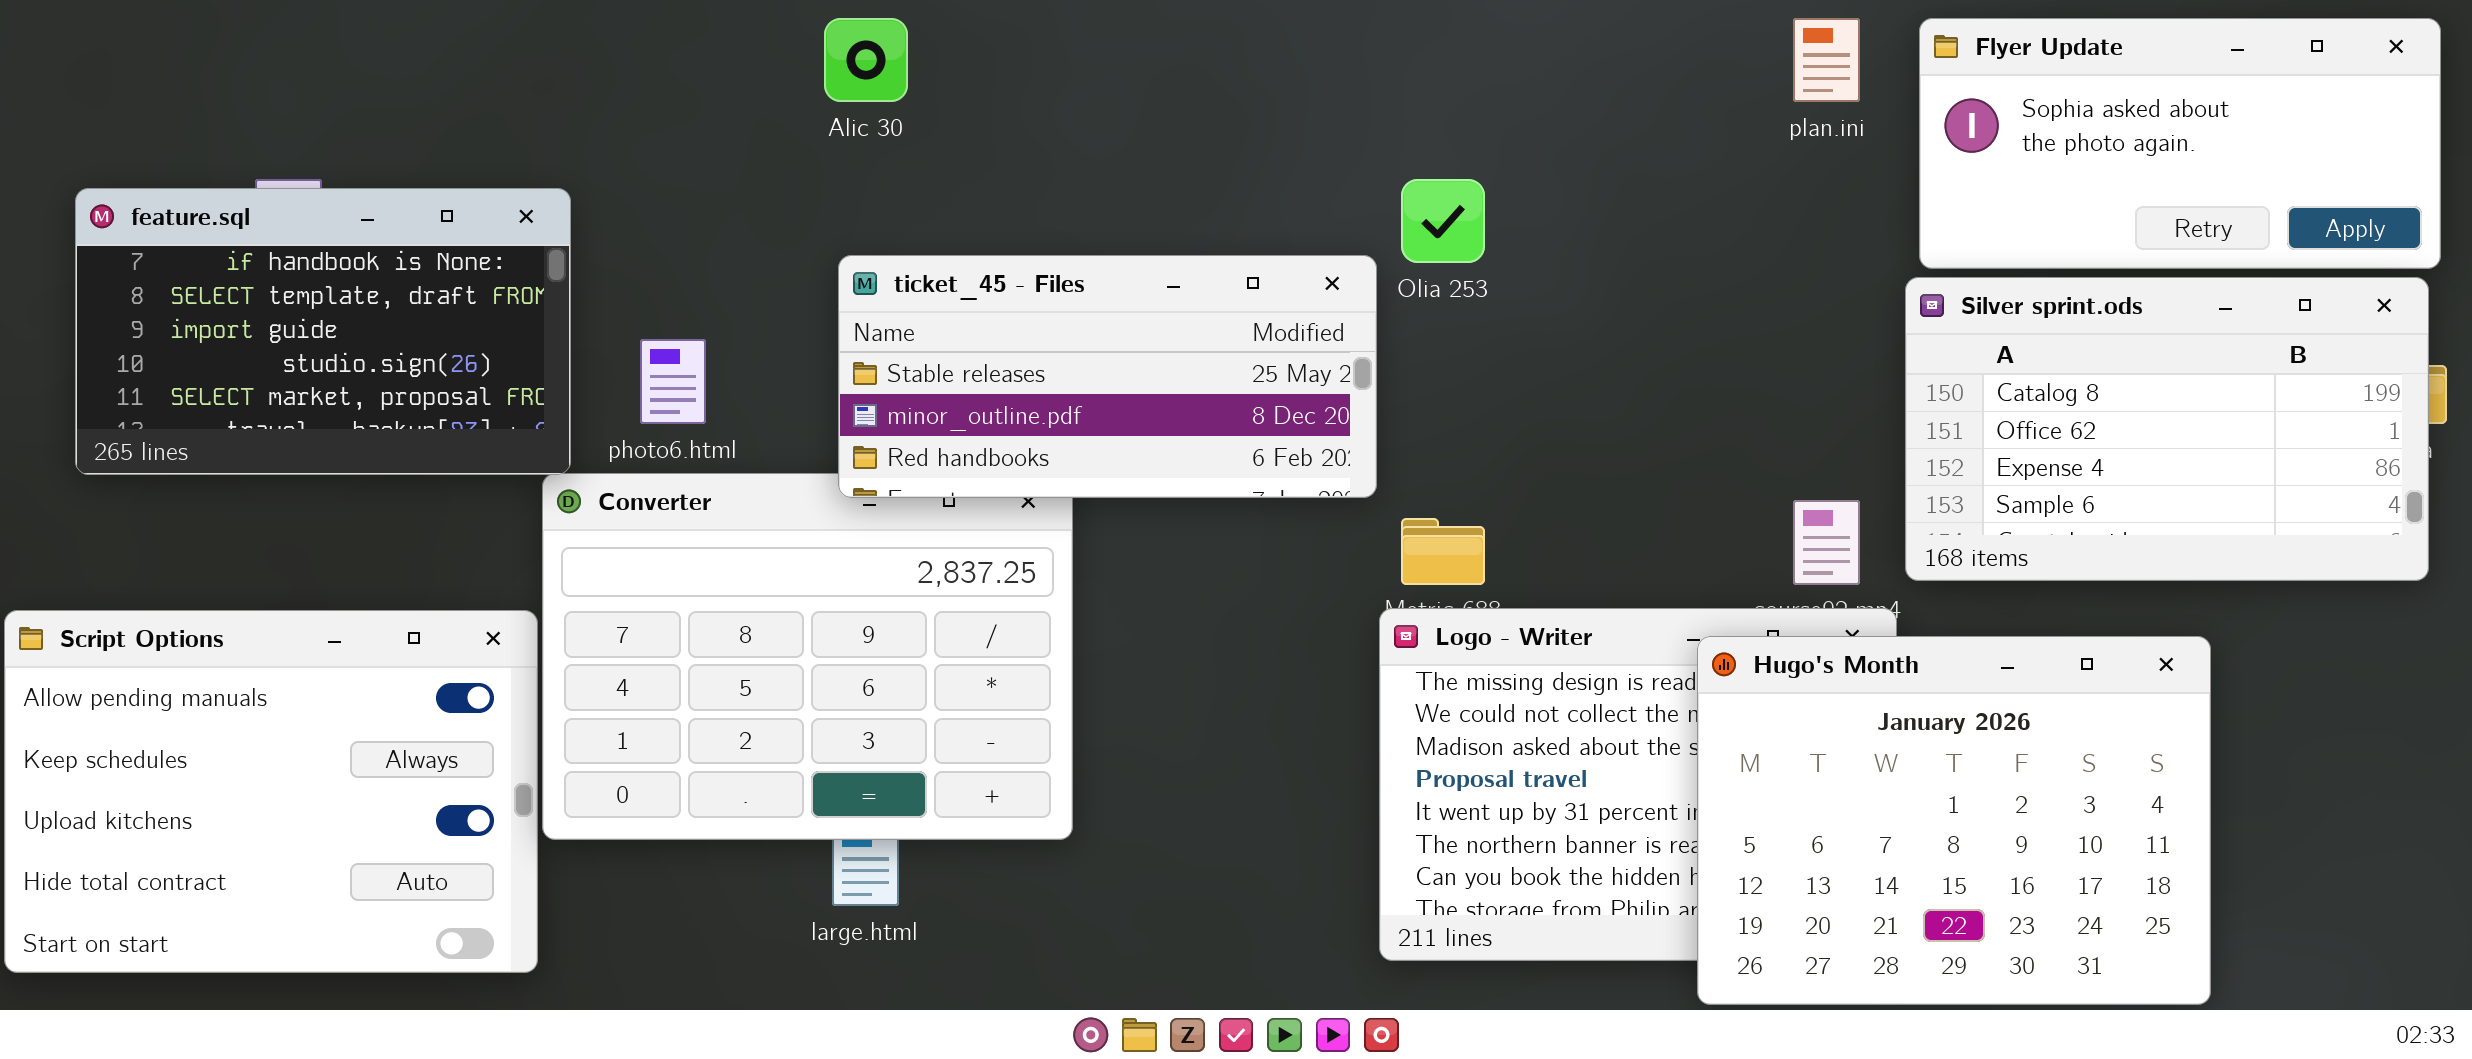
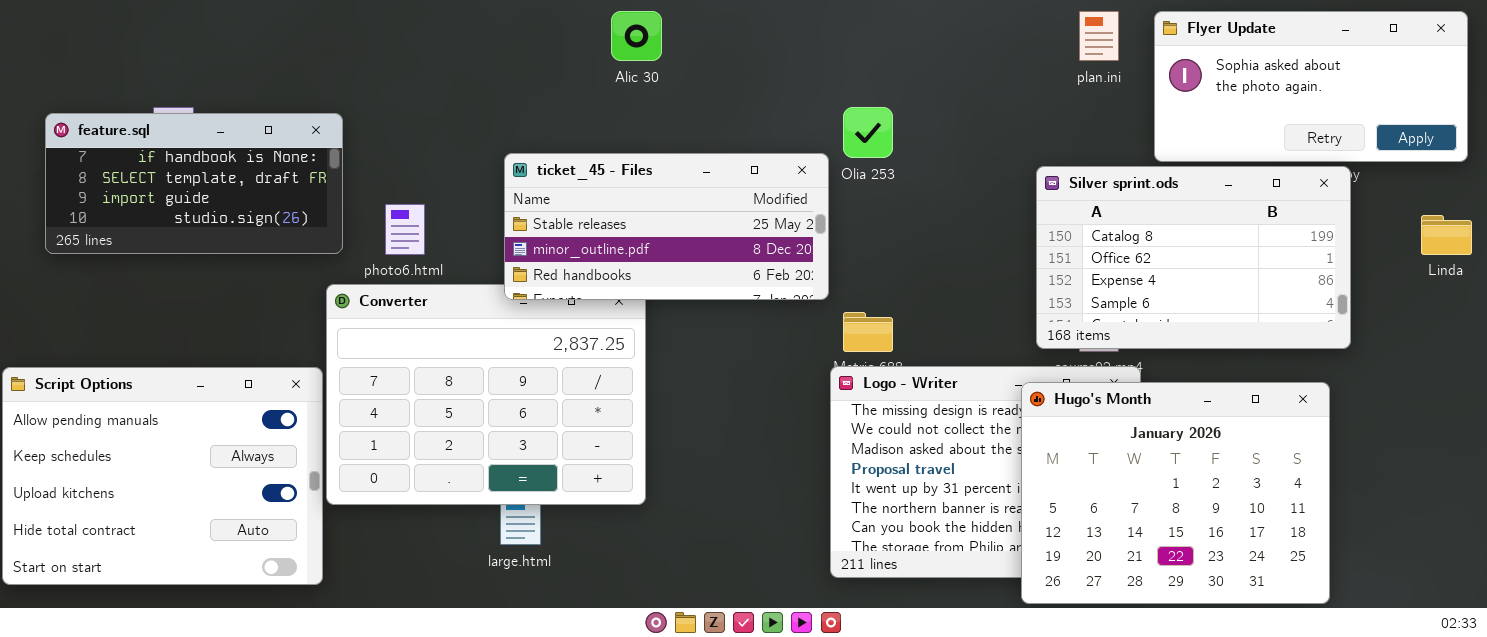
Alic 30: [824,18,908,102] -> [611,11,662,61], moved
feature.sql: [75,188,571,475] -> [45,113,343,254], resized
Silver sprint.ods: [1905,277,2429,581] -> [1036,166,1351,349], moved

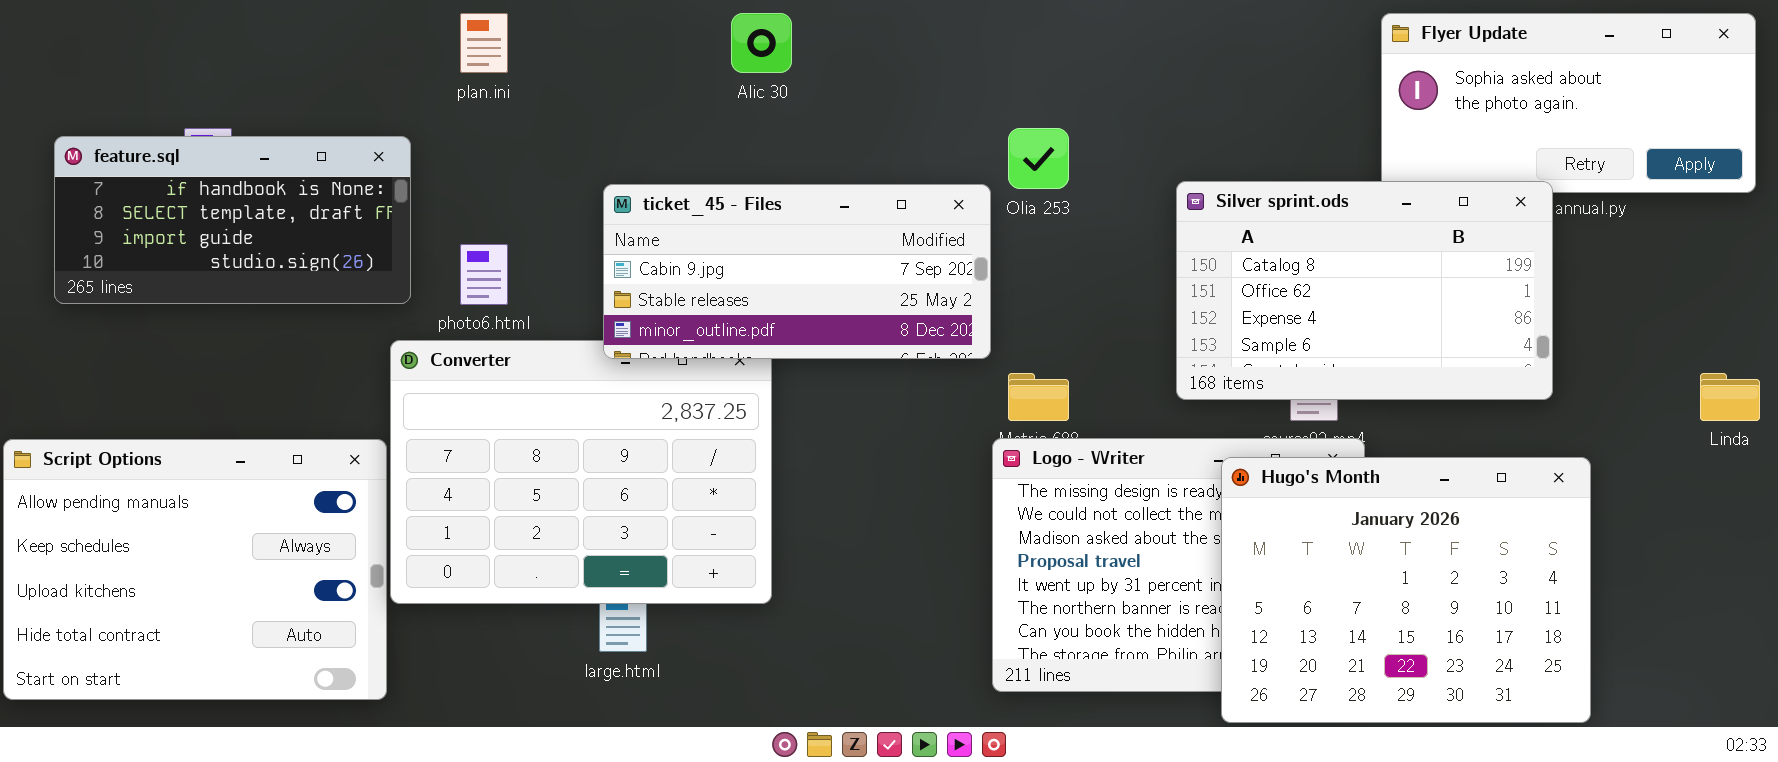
plan.ini: [1079,11,1119,61] -> [460,13,508,73], moved
ticket_45 - Files: [504,153,829,300] -> [603,184,991,359], scrolled up 1 row
Silver sprint.ods: [1036,166,1351,349] -> [1176,181,1553,400], moved
Linda: [1421,215,1472,255] -> [1700,373,1760,421], moved

